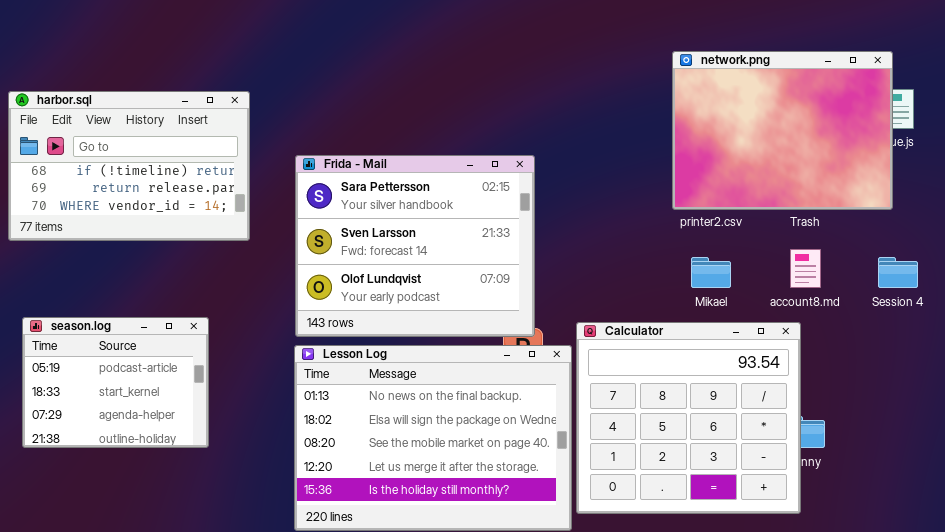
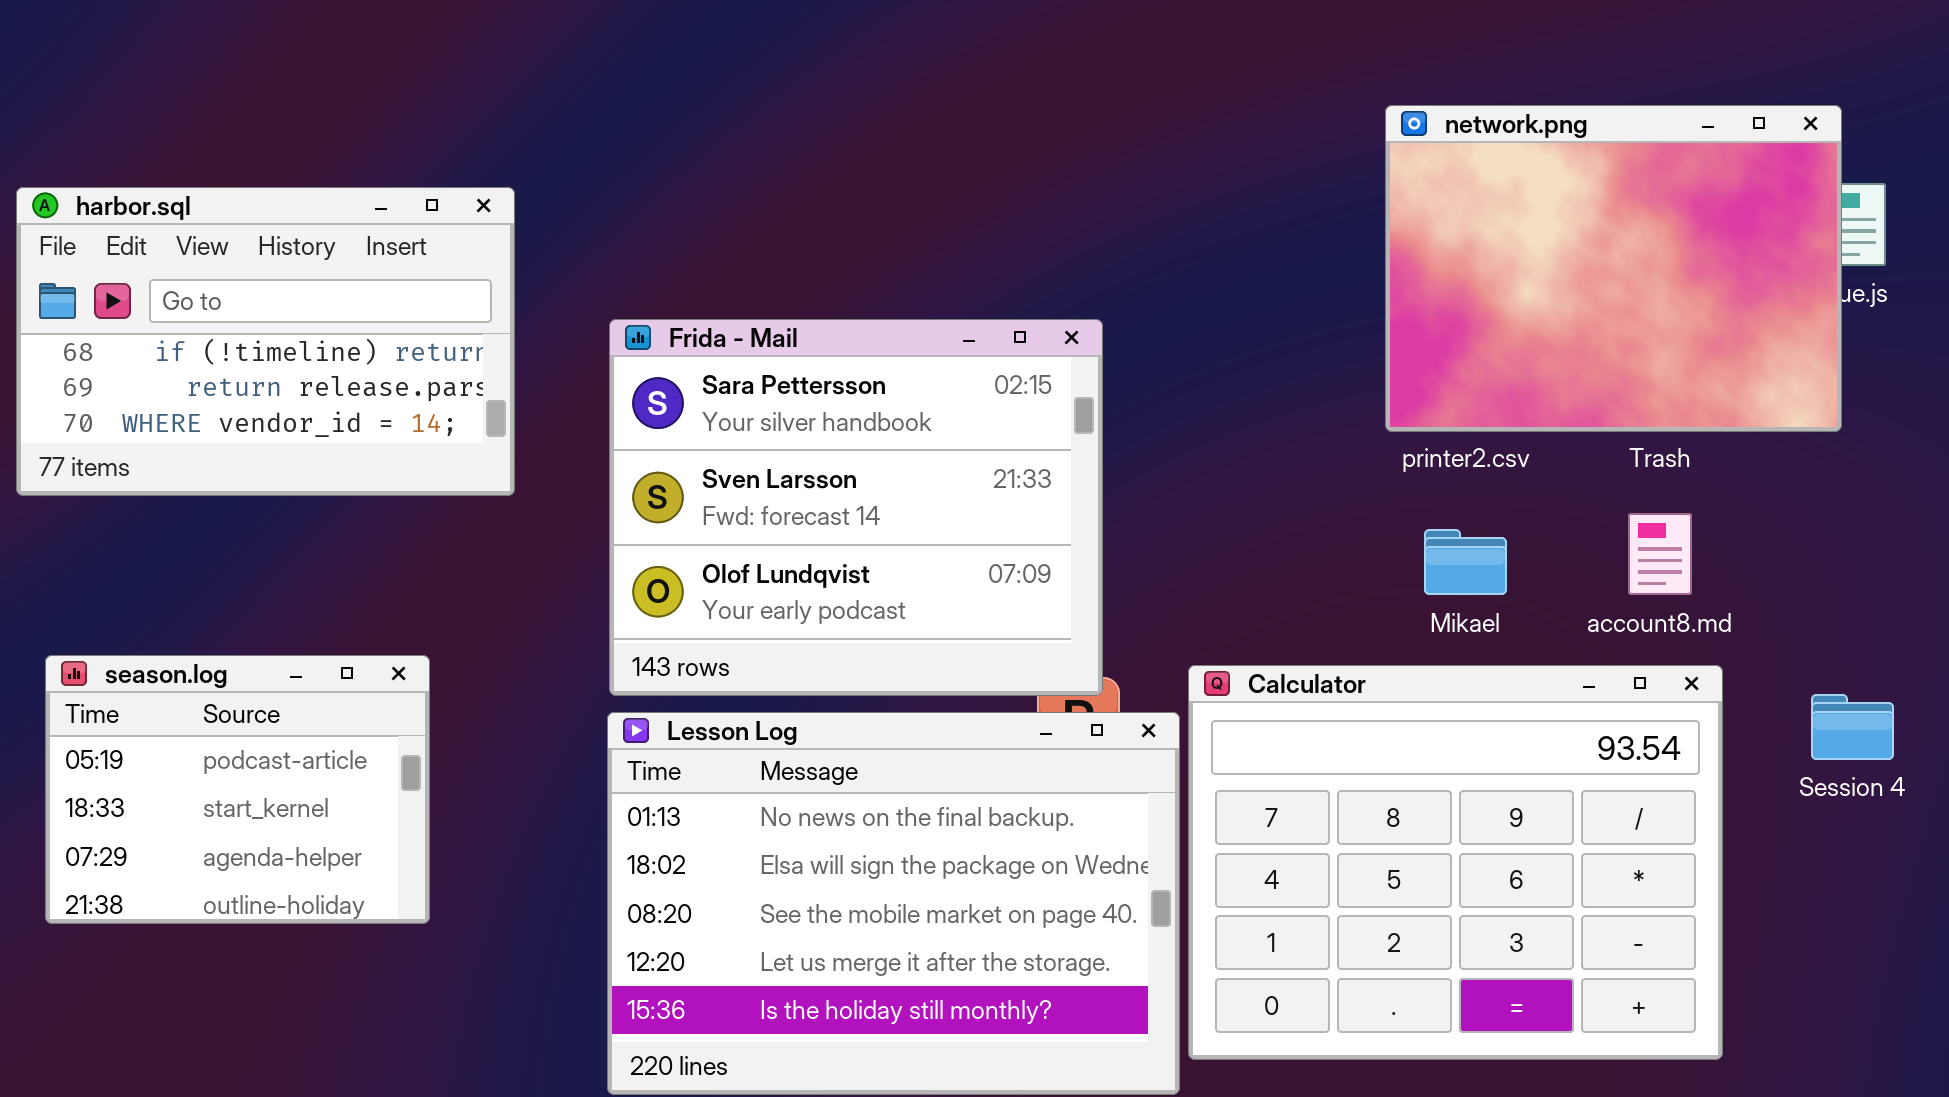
Session 4: [878,257,918,288] -> [1811,694,1894,760], moved
Calculator: [576,322,801,514] -> [1188,665,1723,1060], resized

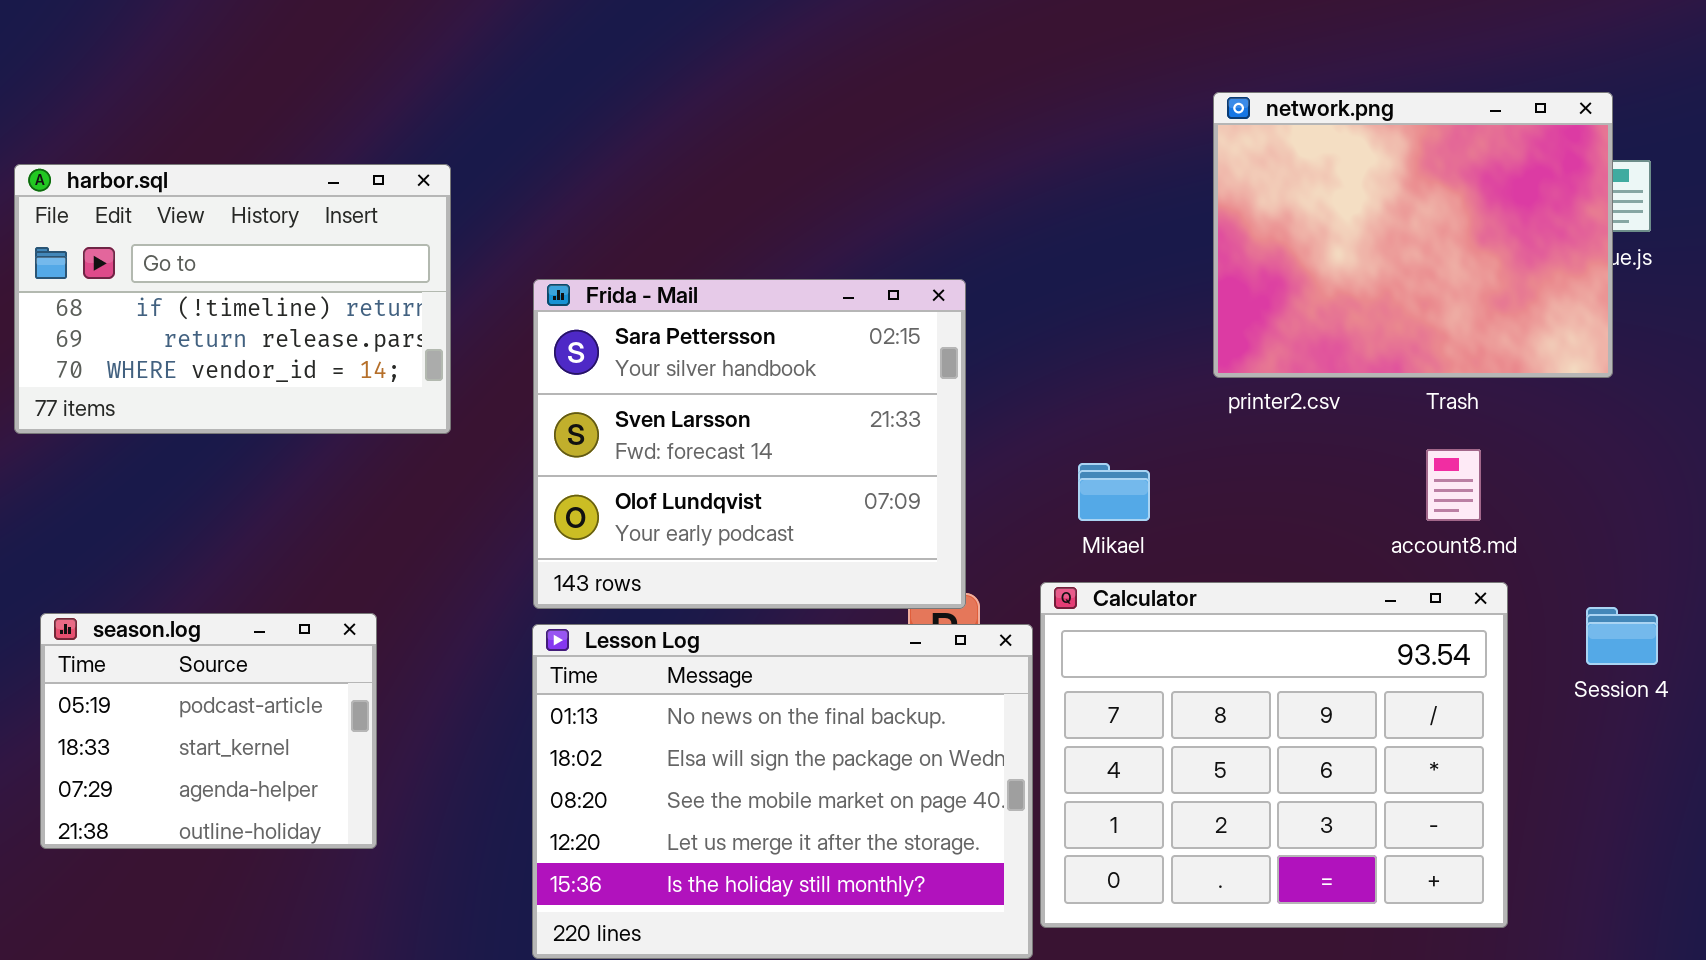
Mikael: [1424,529,1507,595] -> [1078,463,1150,521], moved
season.log: [45,655,430,924] -> [40,613,377,849], moved

